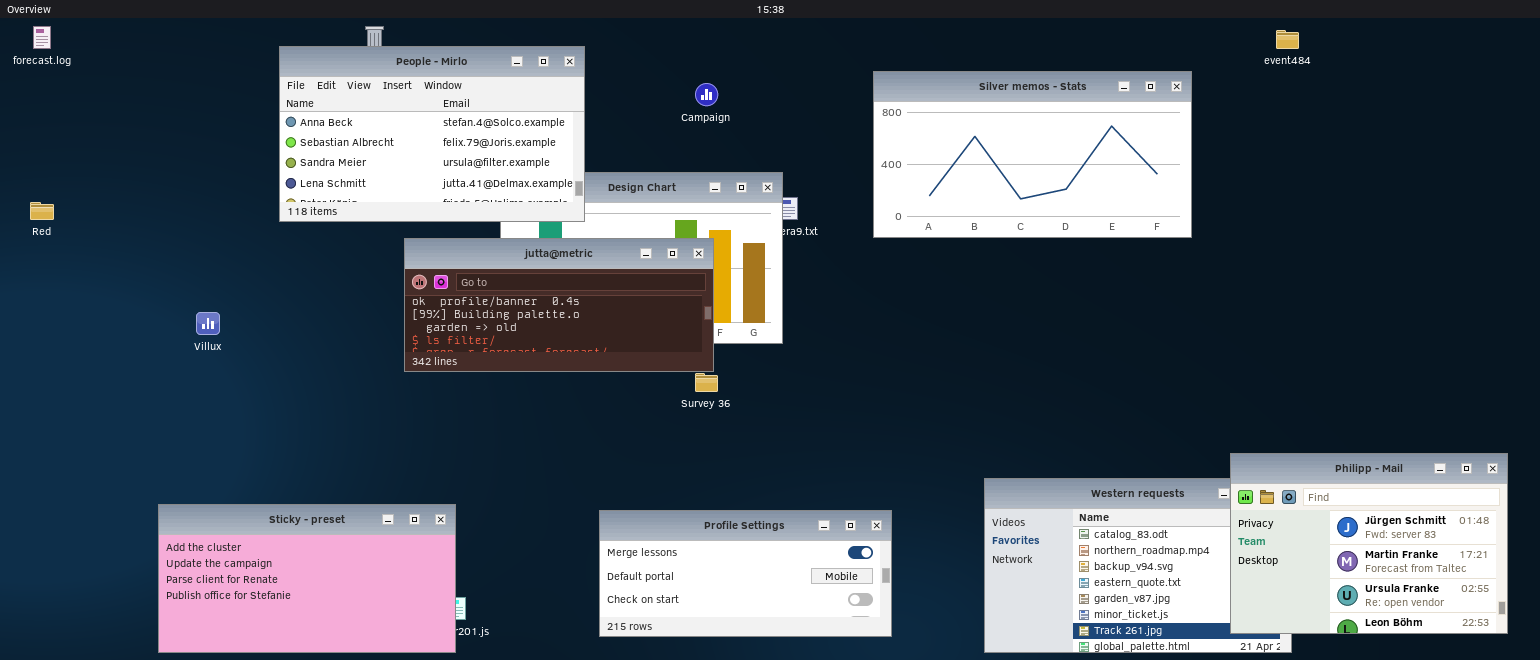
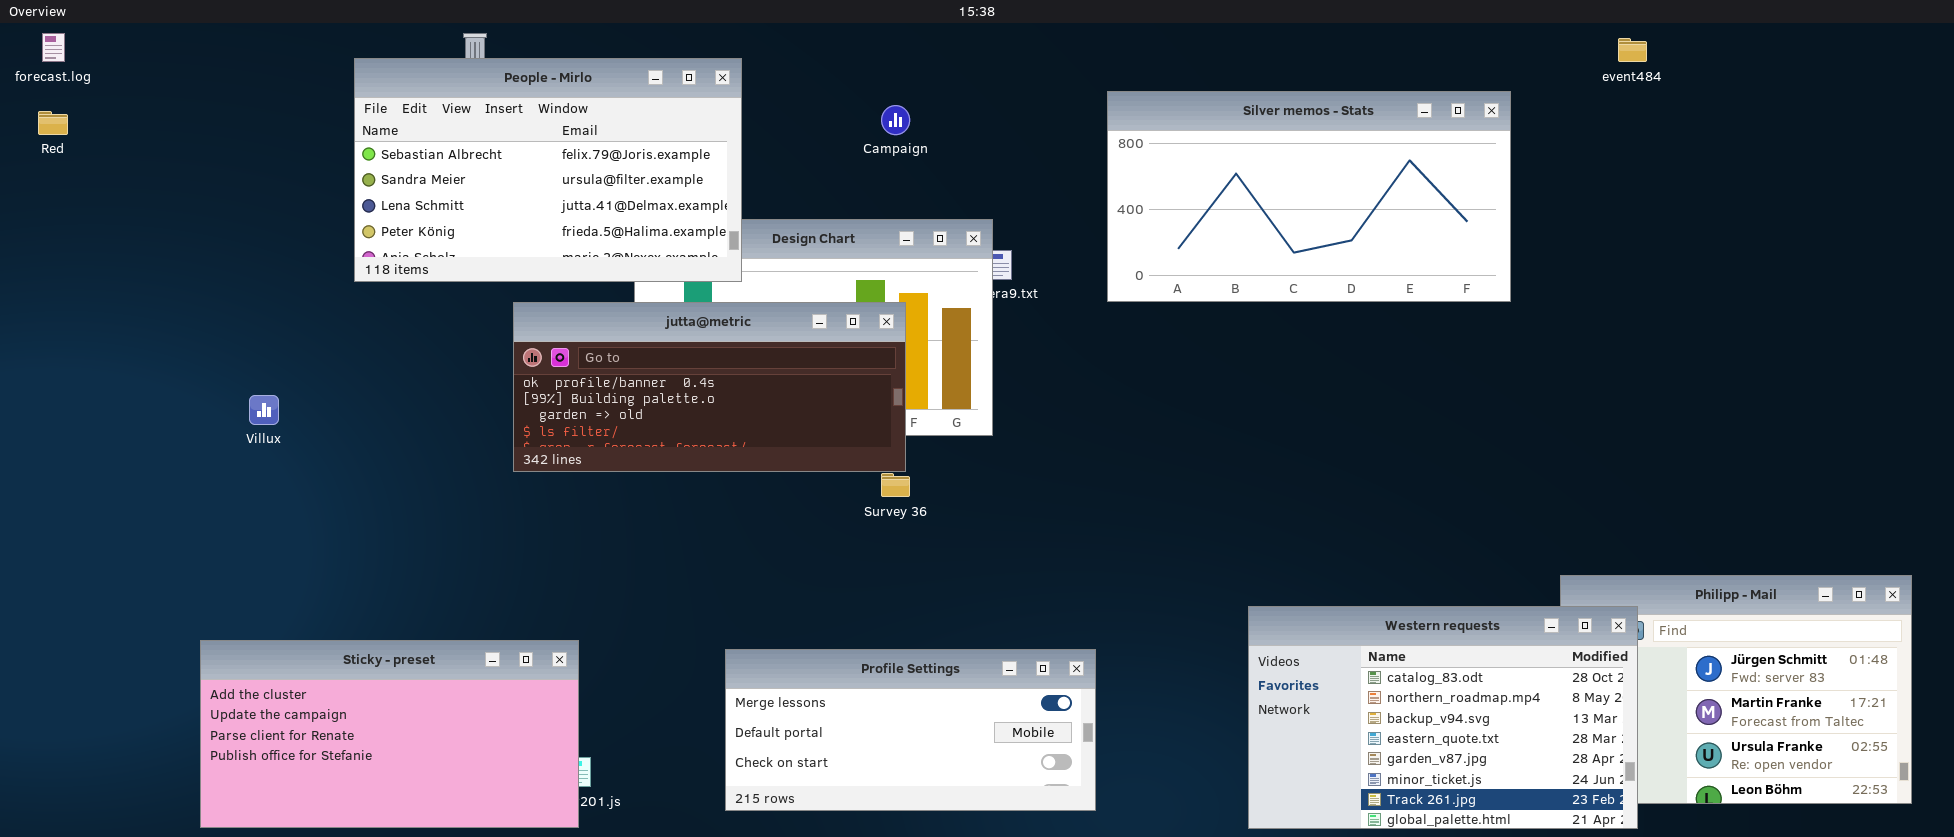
People - Mirlo: [279,46,585,222] -> [354,58,742,282], scrolled down 1 row
Red: [30,202,54,220] -> [38,111,68,135], moved
Western requests: [984,478,1292,653] -> [1248,606,1638,829], raised
Profile Settings: [599,510,892,637] -> [725,649,1096,811], moved

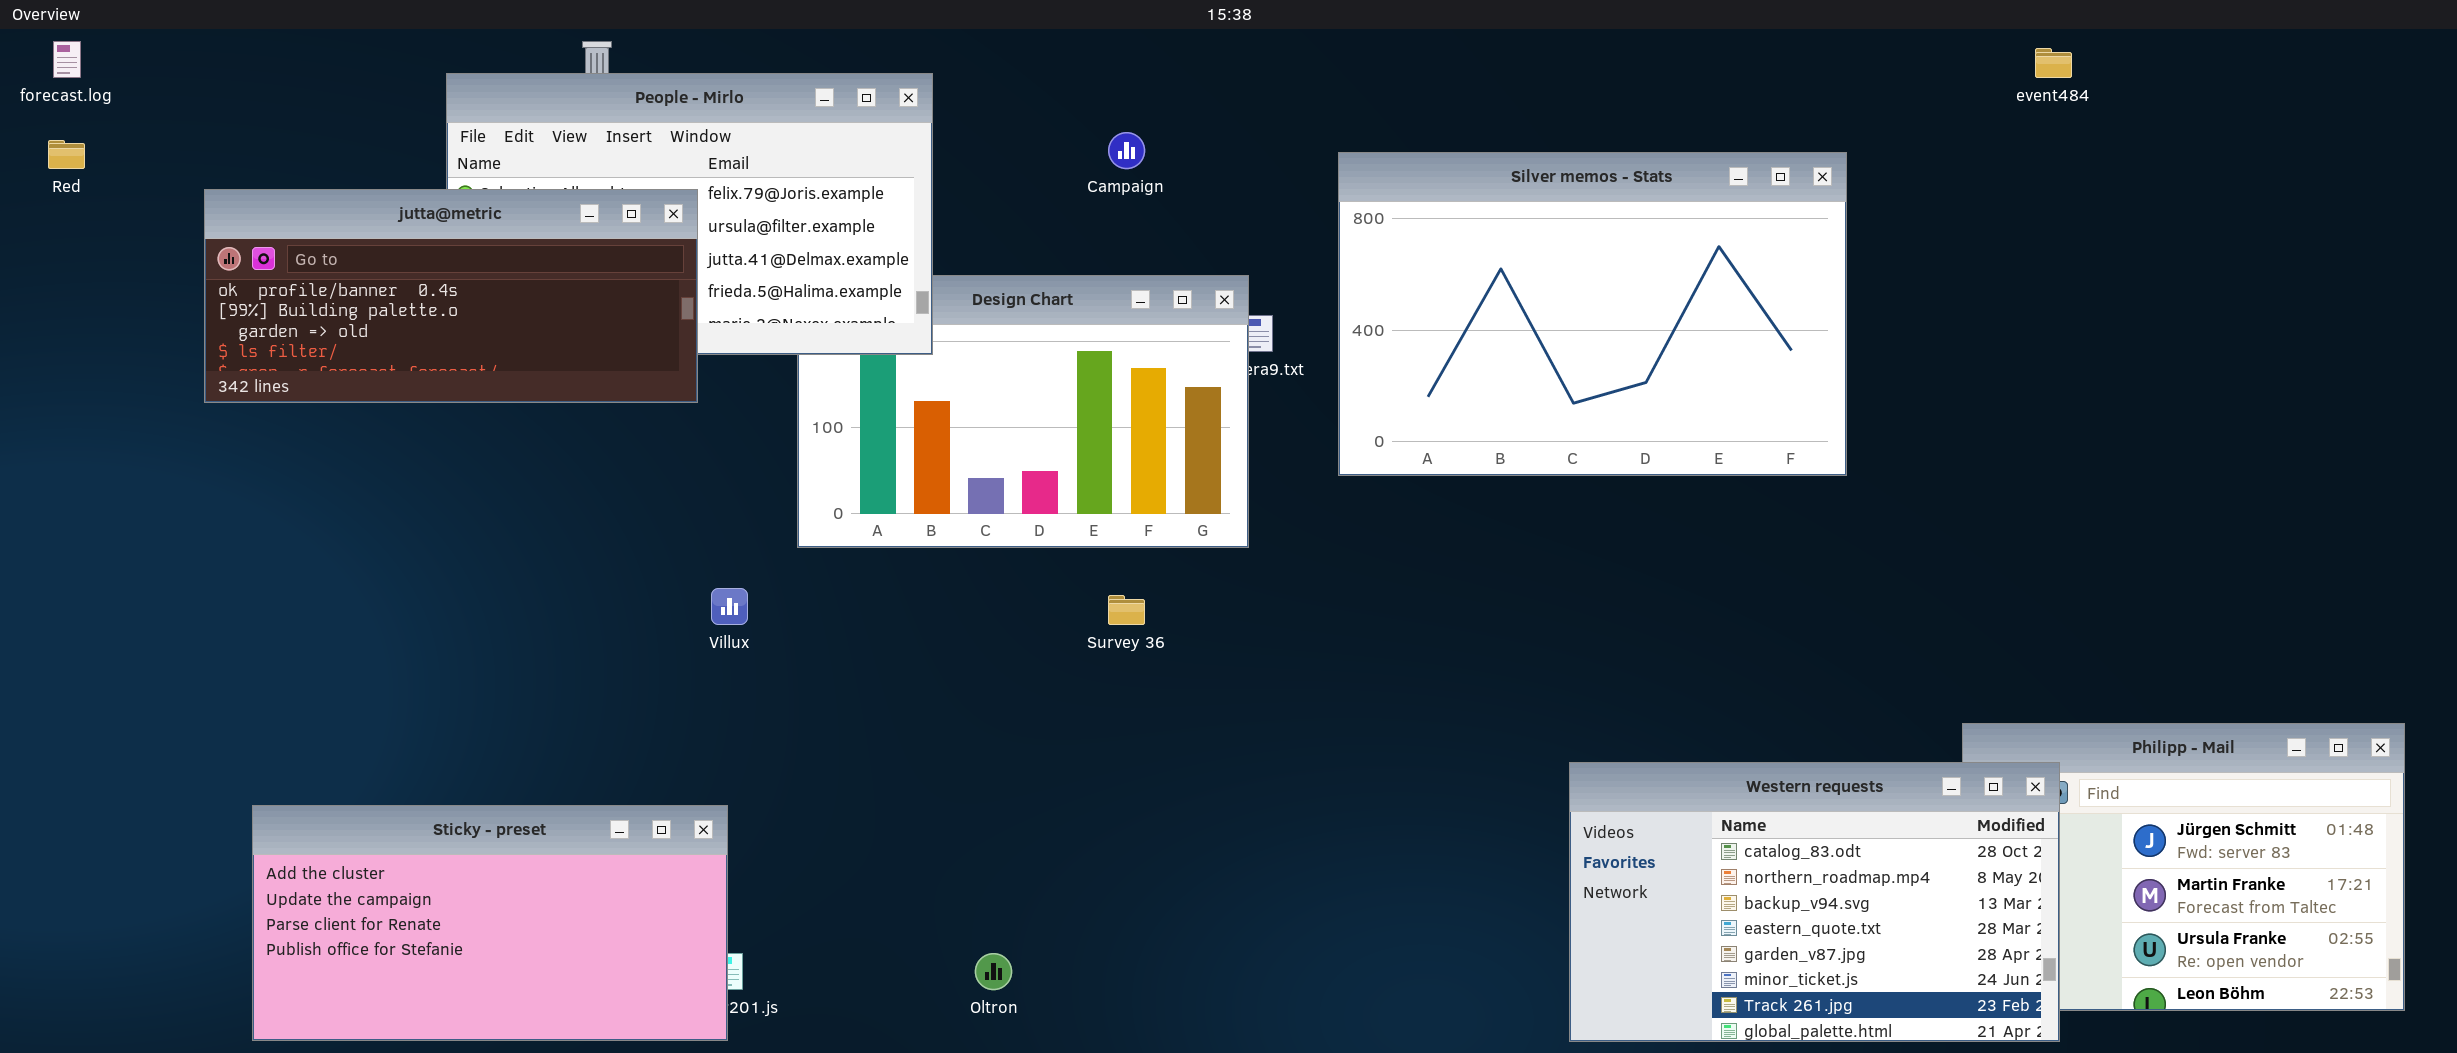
Silver memos - Stats: [1107,91,1511,302] -> [1338,152,1847,476], moved, resized
jutta@metric: [513,302,906,472] -> [204,189,698,403], moved
Villux: [249,395,279,425] -> [711,588,748,625], moved
Profile Settings: [725,649,1096,811] -> none, closed

